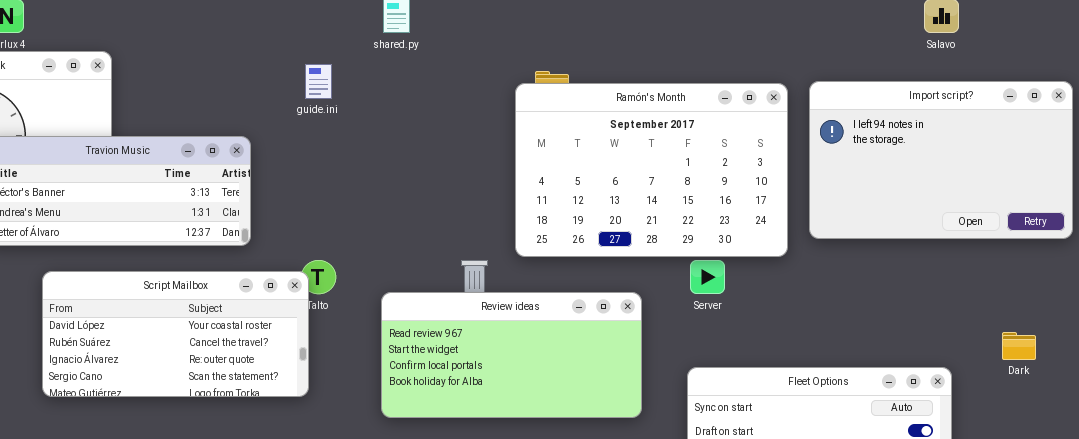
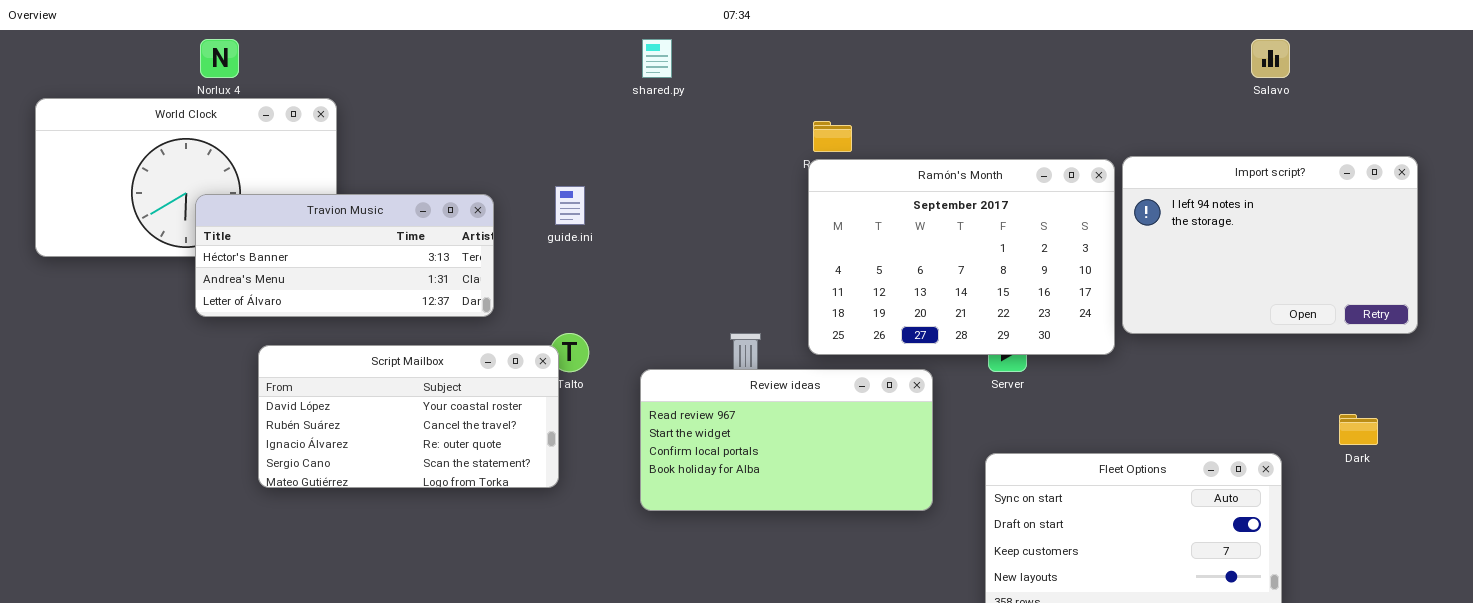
guide.ini: [305,64,332,99] -> [555,186,585,225], moved
Import script?: [809,81,1073,239] -> [1122,156,1418,334], moved
Ramón's Month: [515,83,788,257] -> [808,159,1115,355], moved

